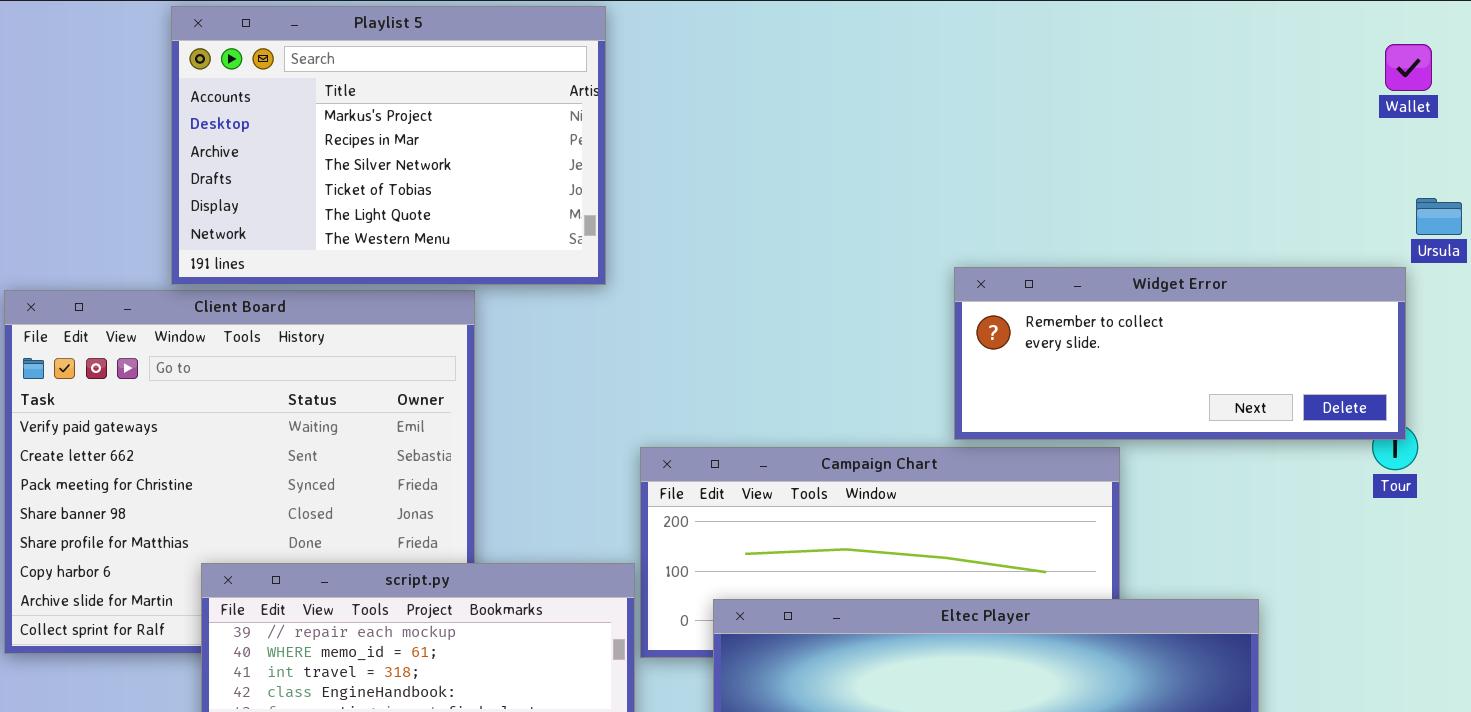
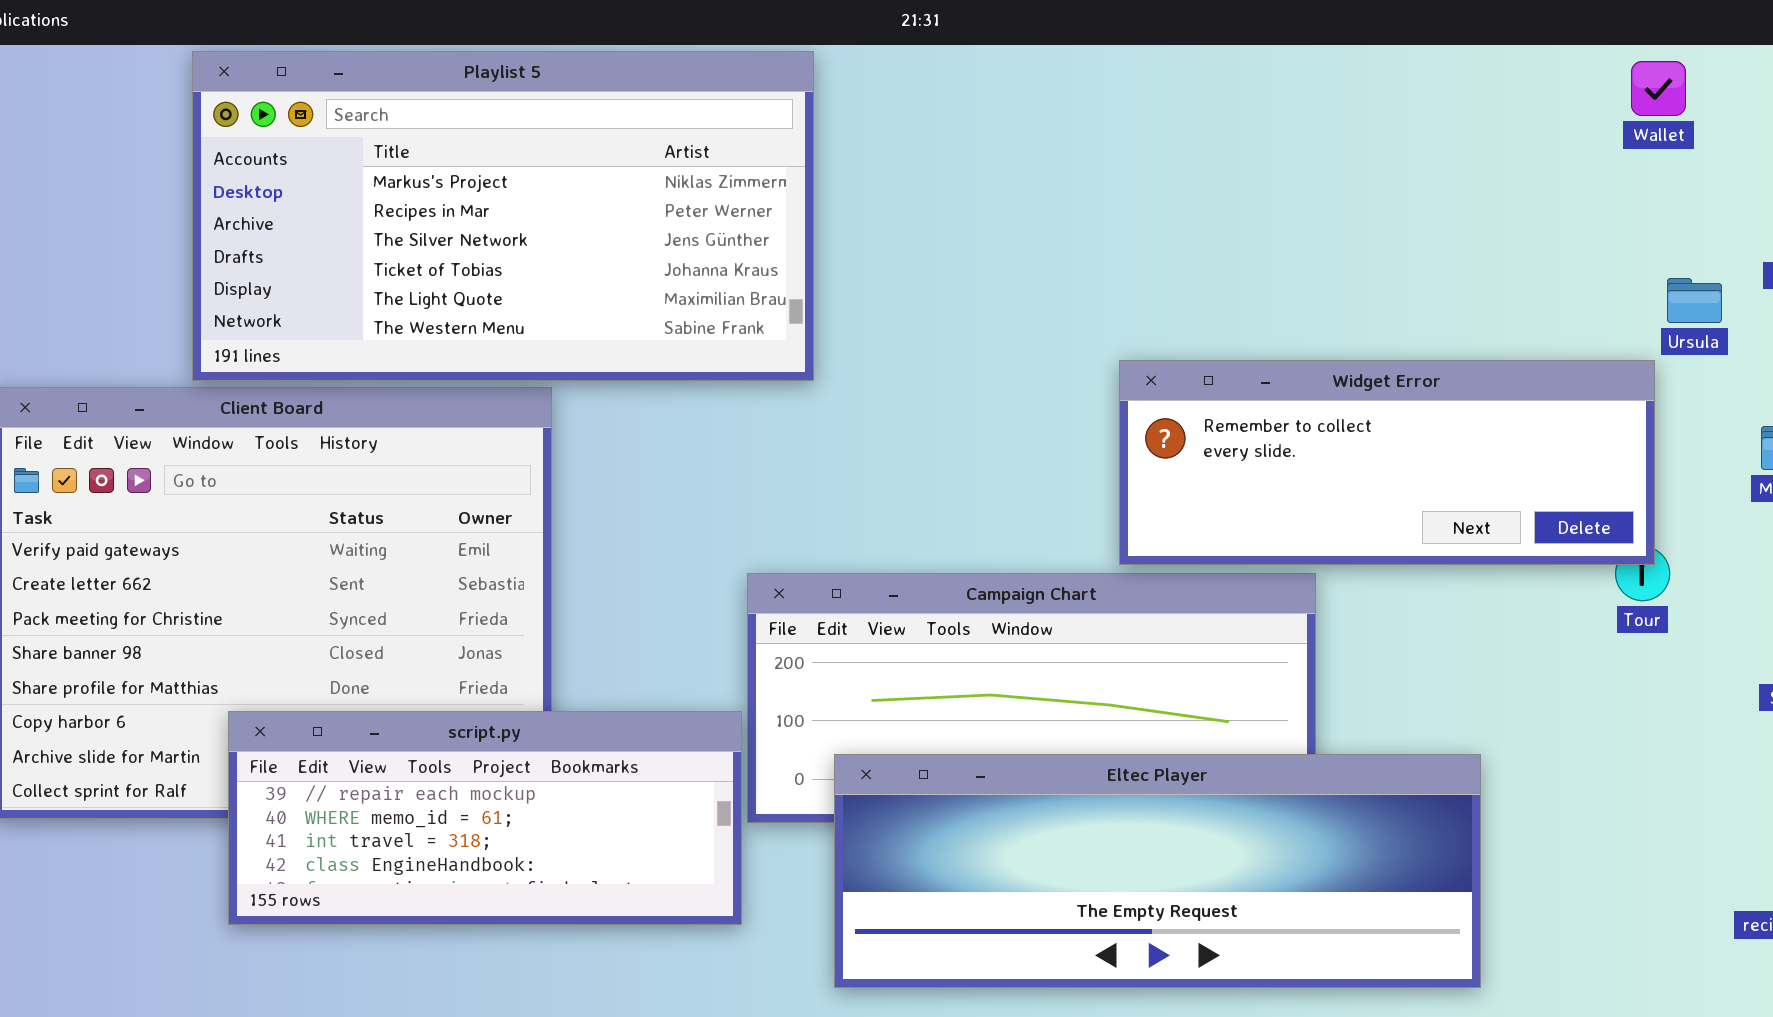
Playlist 5: [171,6,606,285] -> [192,51,814,381], resized
Wallet: [1385,44,1432,91] -> [1631,61,1686,116], moved

